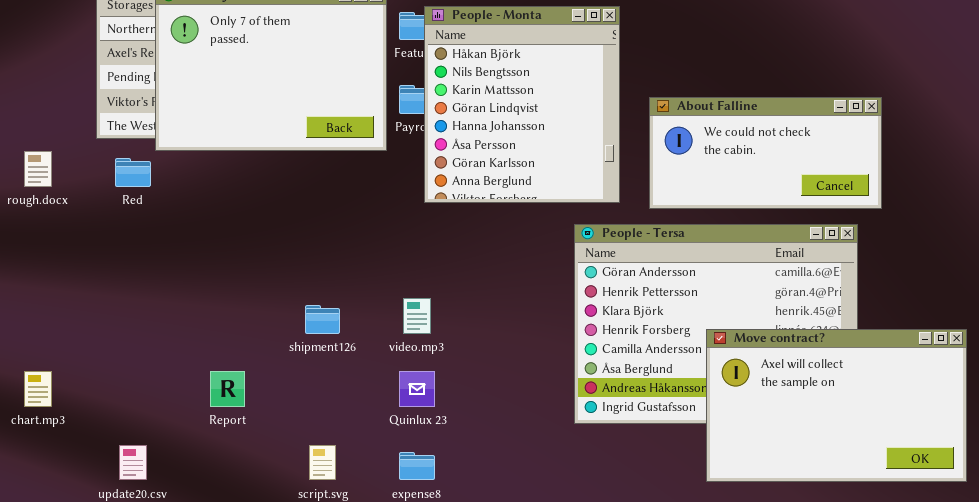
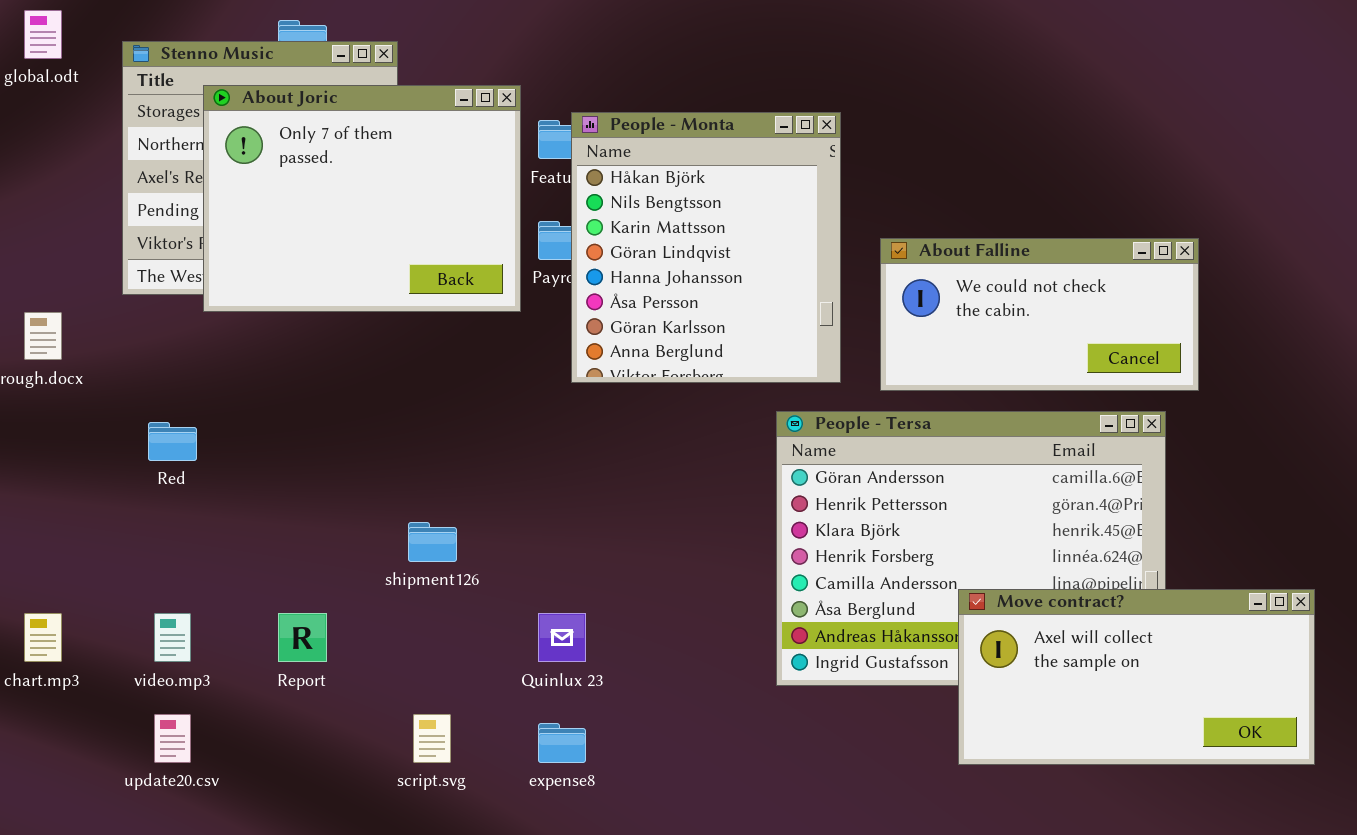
Red: [115,158,151,187] -> [148,422,197,461], moved
video.mp3: [403,298,431,334] -> [154,613,191,662], moved
Move contract?: [706,329,967,482] -> [958,589,1315,765], resized

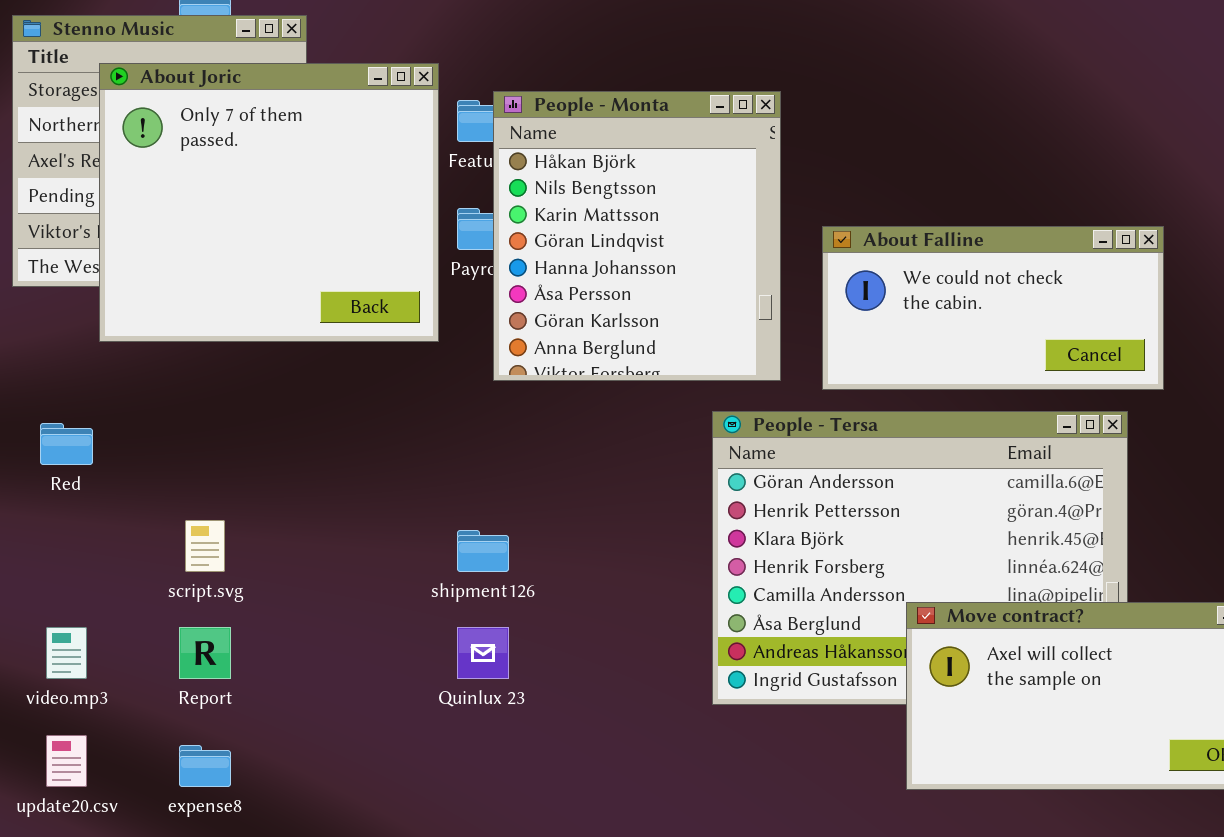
About Joric: [203,85,521,312] -> [99,63,439,342], resized
shipment126: [408,522,457,562] -> [457,530,509,572], moved
script.svg: [413,714,451,763] -> [185,520,225,572], moved
expense8: [538,723,586,763] -> [179,745,231,787], moved

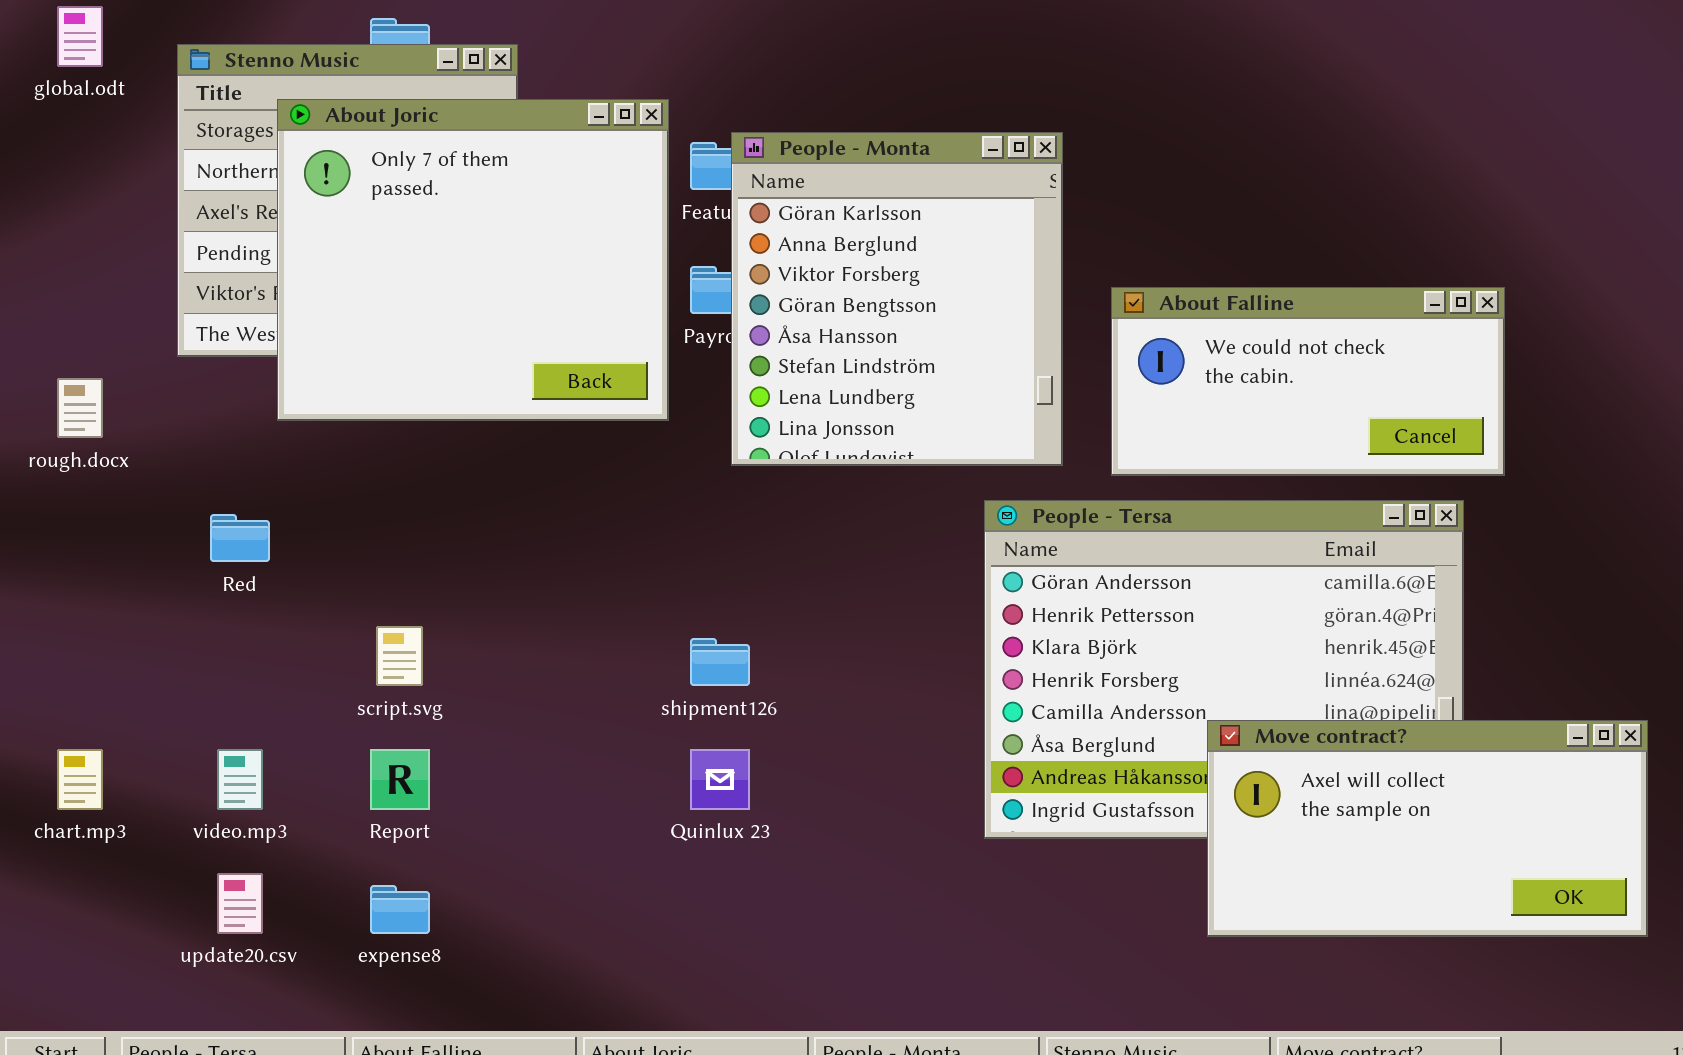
People - Monta: [493,91,781,381] -> [731,132,1063,466], scrolled down 6 rows

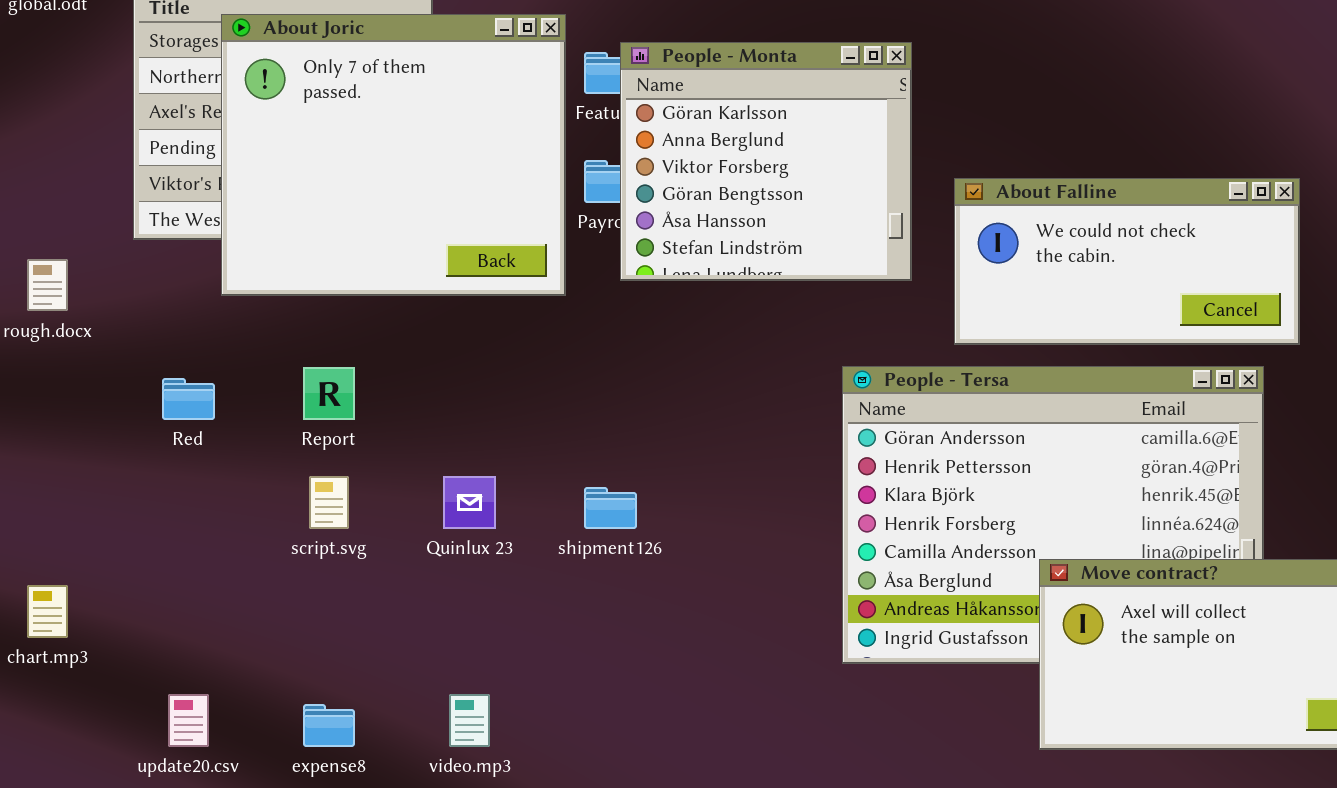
People - Monta: [731,132,1063,466] -> [620,42,912,281], resized
video.mp3: [217,749,263,810] -> [449,694,490,747], moved
Report: [370,749,430,810] -> [303,367,355,420], moved
Quinlux 23: [690,749,750,810] -> [443,476,496,529], moved

